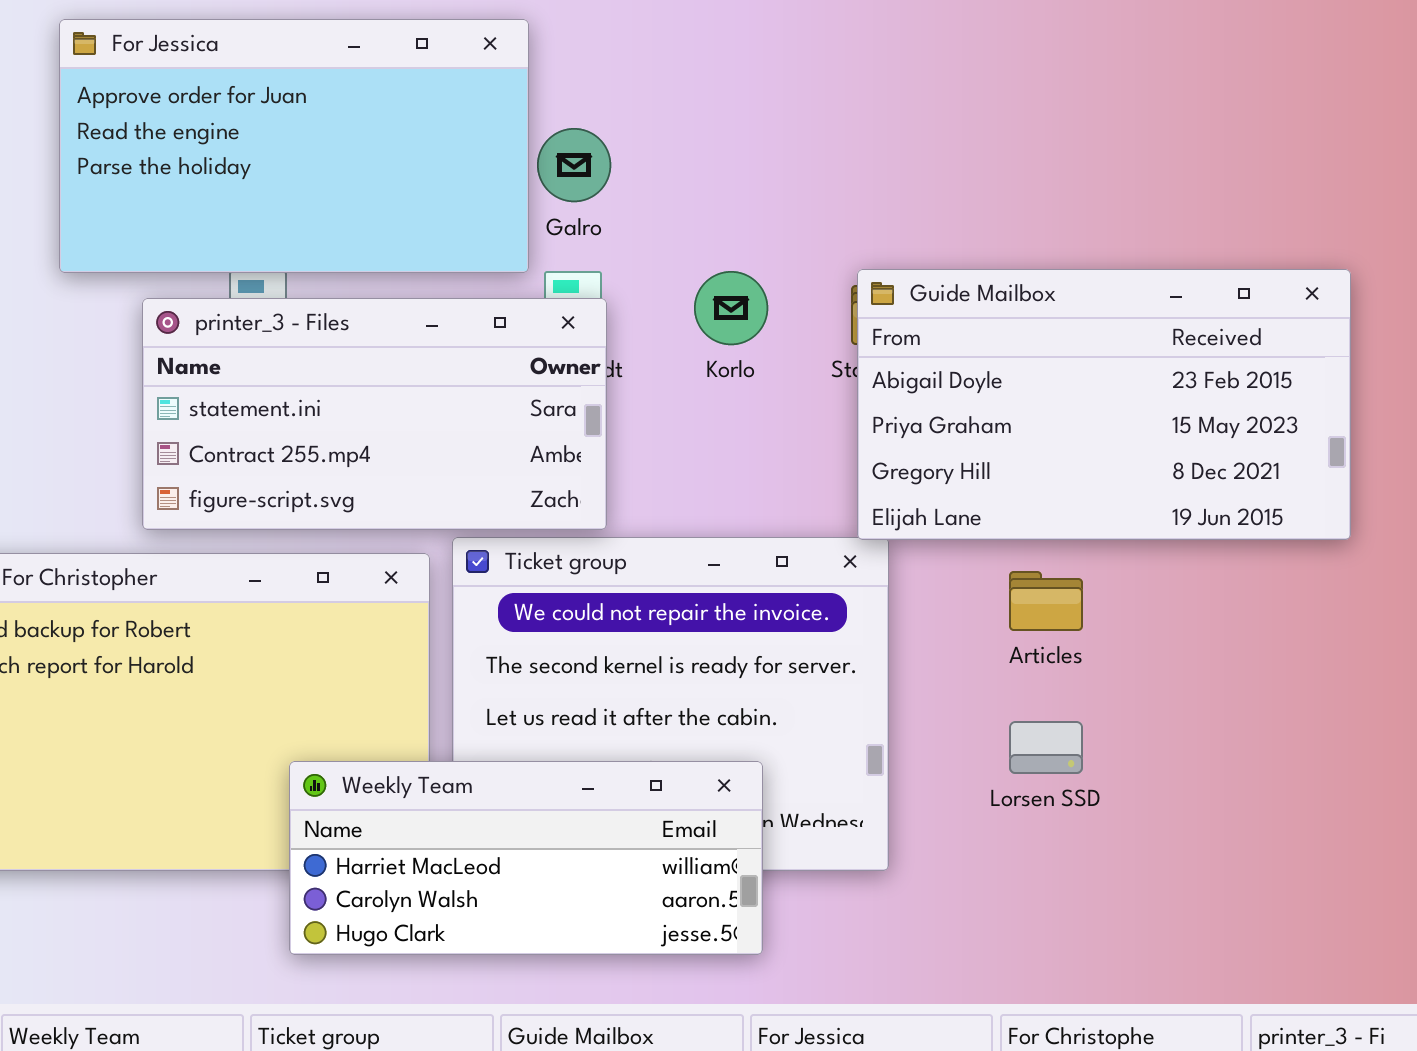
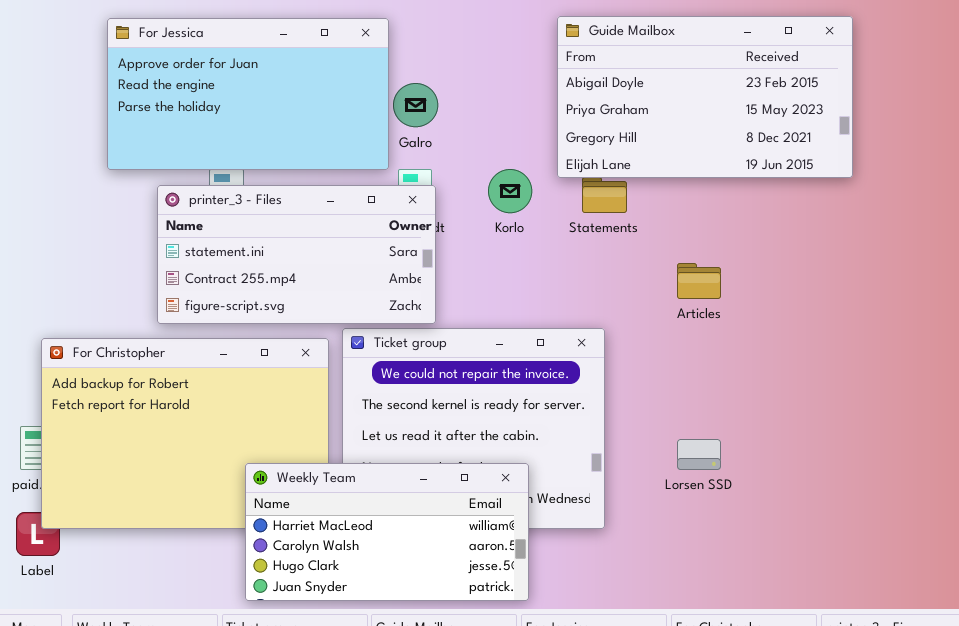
Guide Mailbox: [857,269,1351,540] -> [557,16,853,178], moved
Articles: [1009,571,1083,631] -> [677,263,721,299], moved
Weekly Team: [289,761,763,955] -> [245,463,529,601], resized

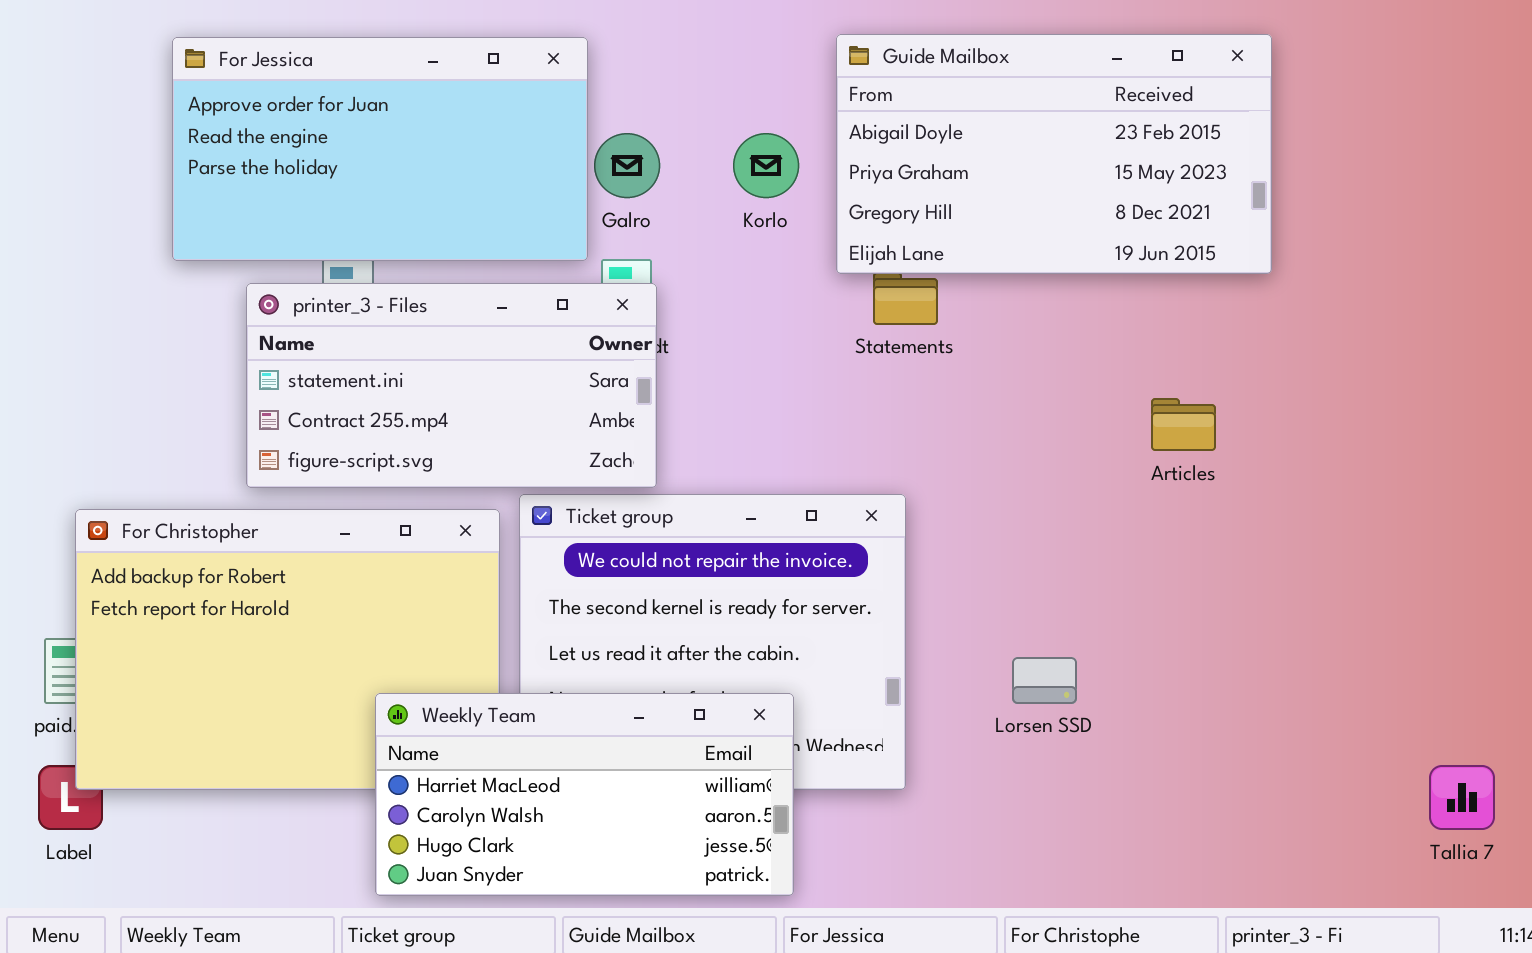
Korlo: [488,169,532,213] -> [733,133,799,198], moved
Articles: [677,263,721,299] -> [1151,398,1216,451], moved

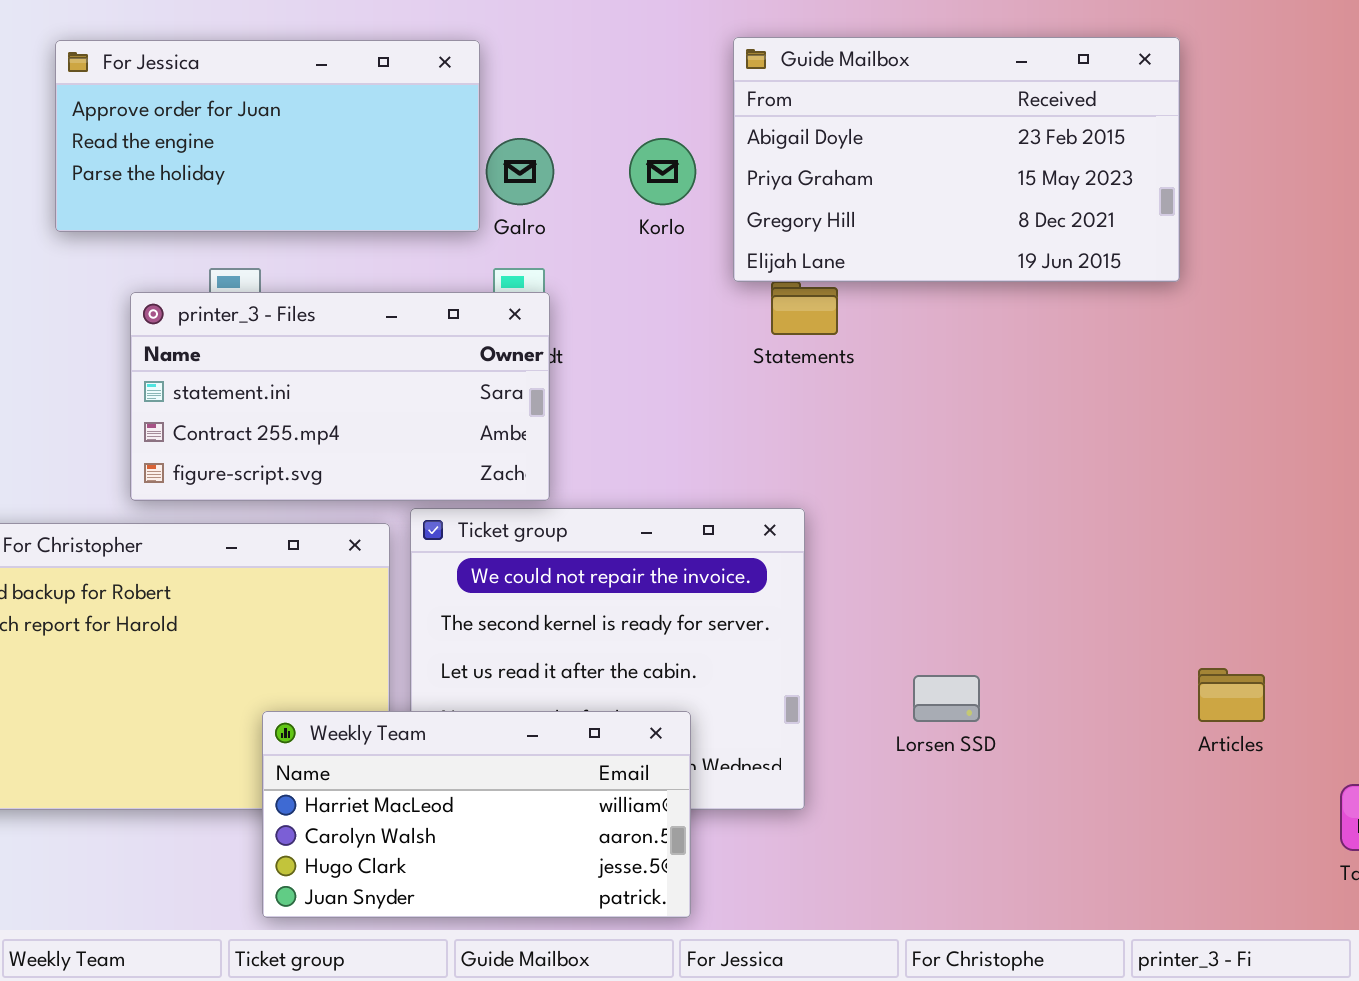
For Jessica: [172,37,588,261] -> [55,40,480,232], resized
Articles: [1151,398,1216,451] -> [1198,668,1265,722], moved

